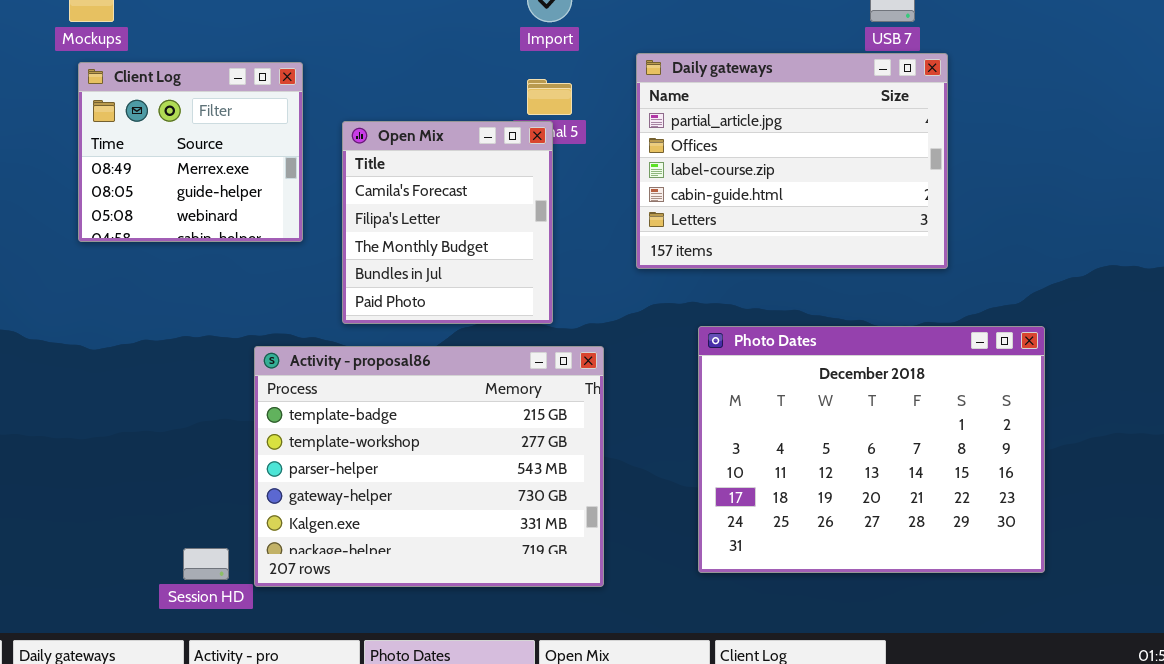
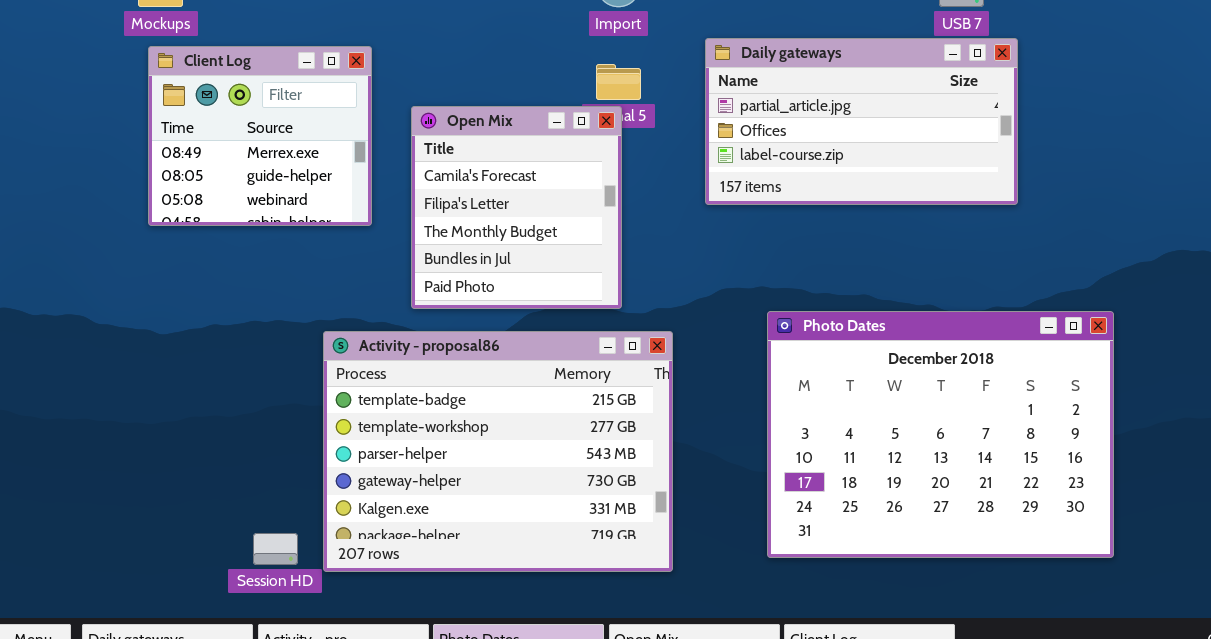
Daily gateways: [636,53,948,269] -> [705,38,1018,205], resized

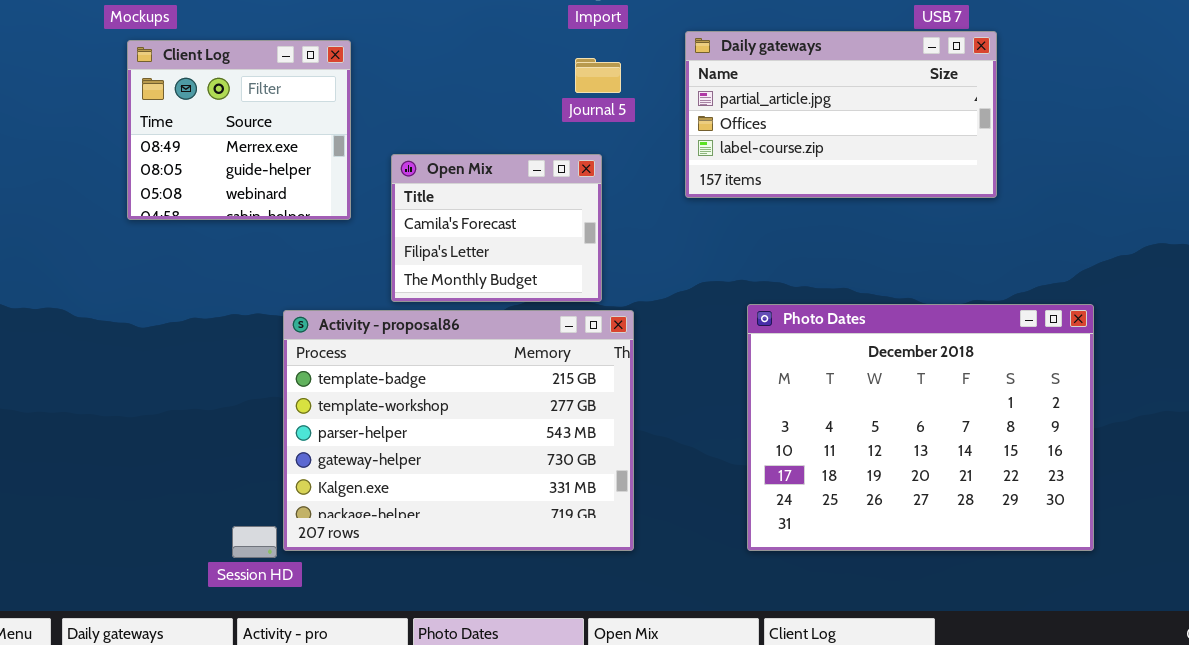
Open Mix: [411,106,622,309] -> [391,154,602,302], resized
Activity - proposal86: [323,331,673,572] -> [283,310,634,551], moved

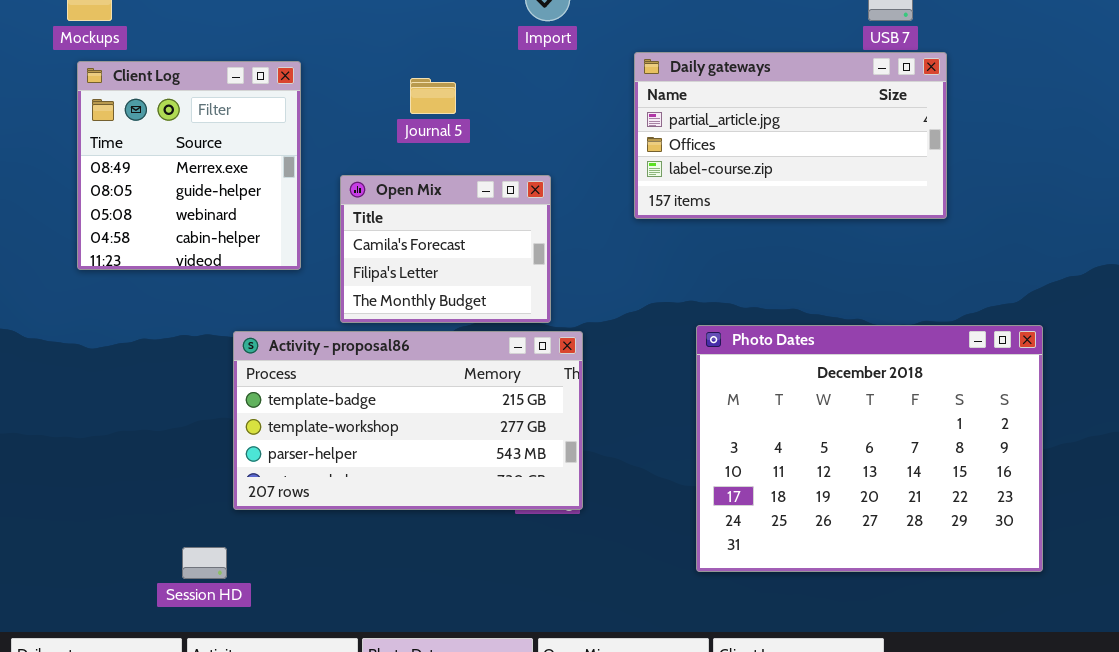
Client Log: [127,40,351,220] -> [77,61,301,270], resized
Journal 5: [575,58,621,93] -> [410,78,456,114], moved
Activity - proposal86: [283,310,634,551] -> [233,331,583,510], resized

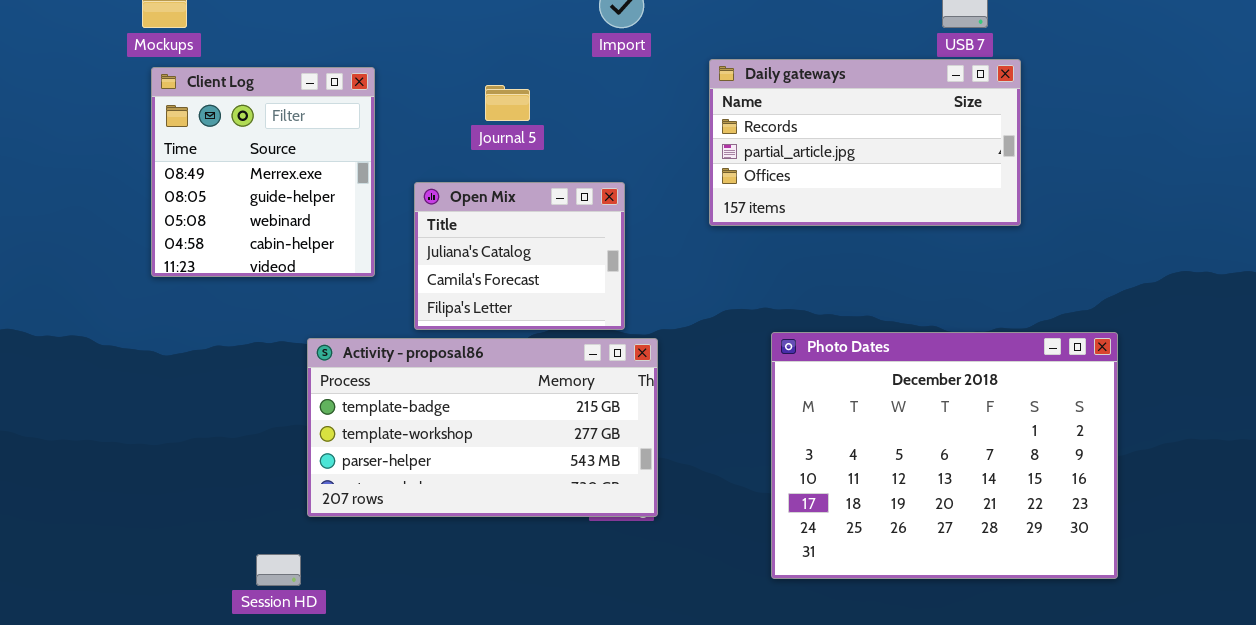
Daily gateways: [634,52,947,219] -> [709,59,1021,226], scrolled up 1 row
Open Mix: [340,175,551,323] -> [414,182,625,330], scrolled up 1 row

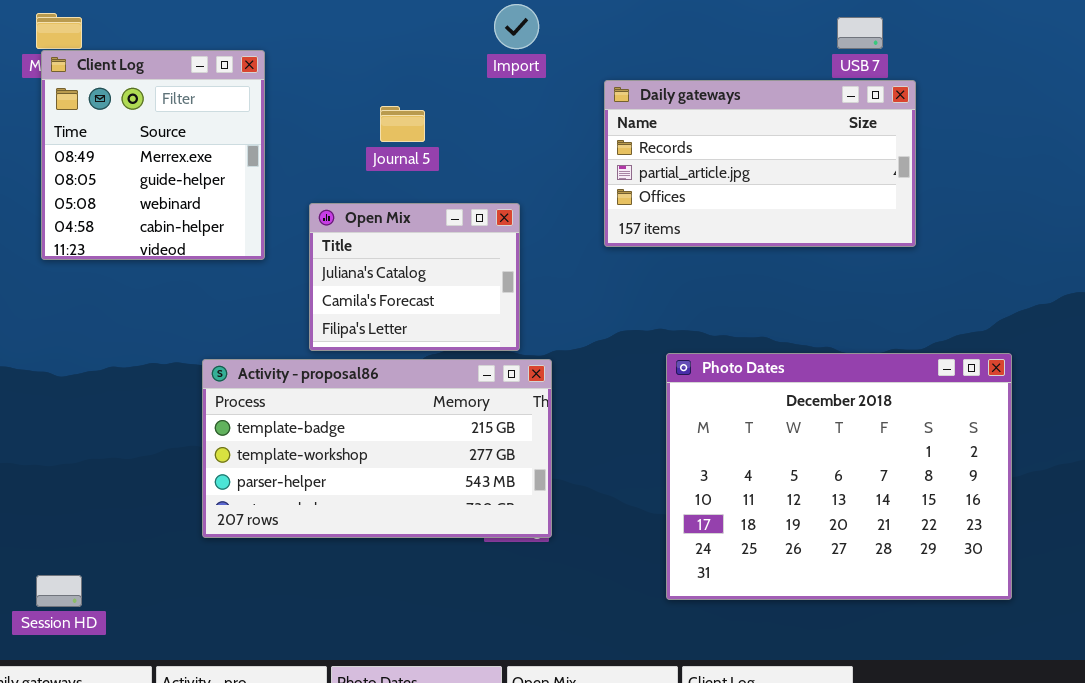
Client Log: [151,67,375,277] -> [41,50,265,260], moved
Session HD: [256,554,301,586] -> [36,575,82,607], moved

